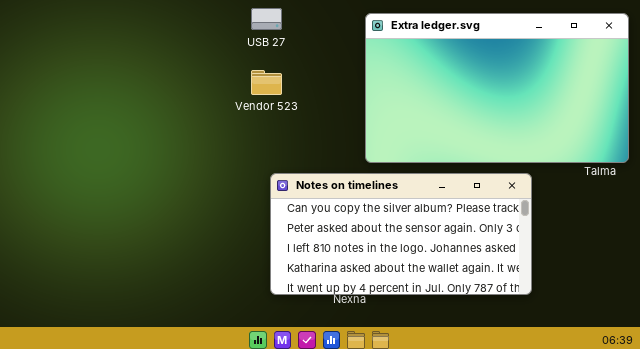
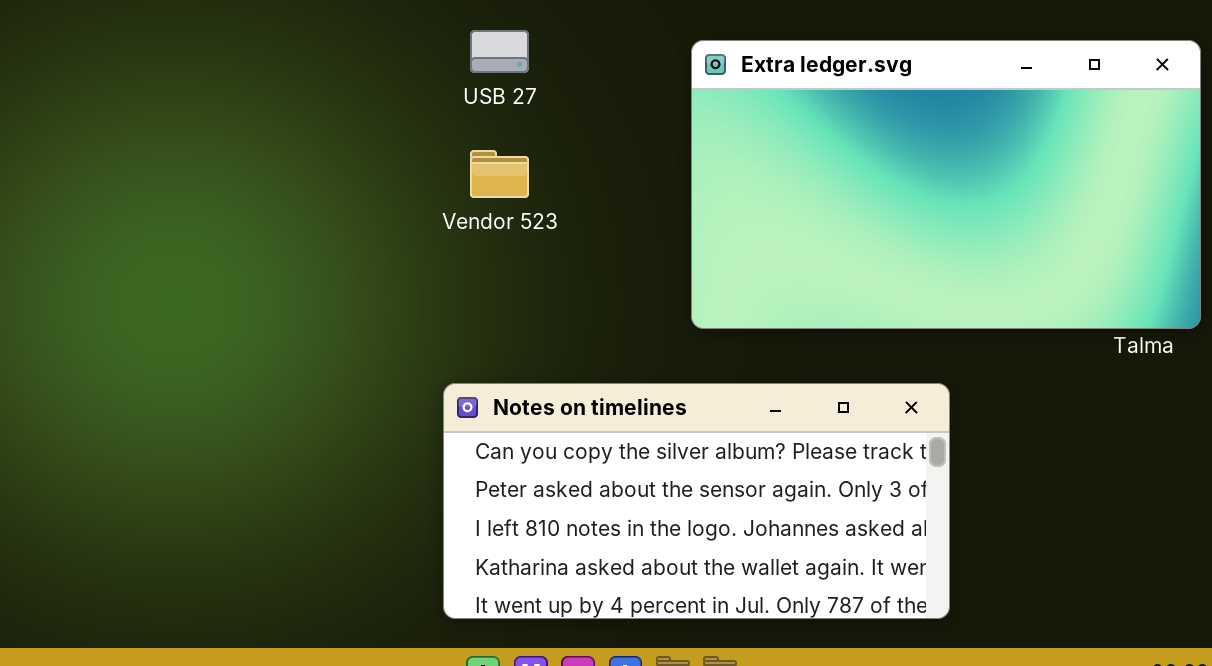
Notes on timelines: [270,173,532,295] -> [443,383,950,619], moved

